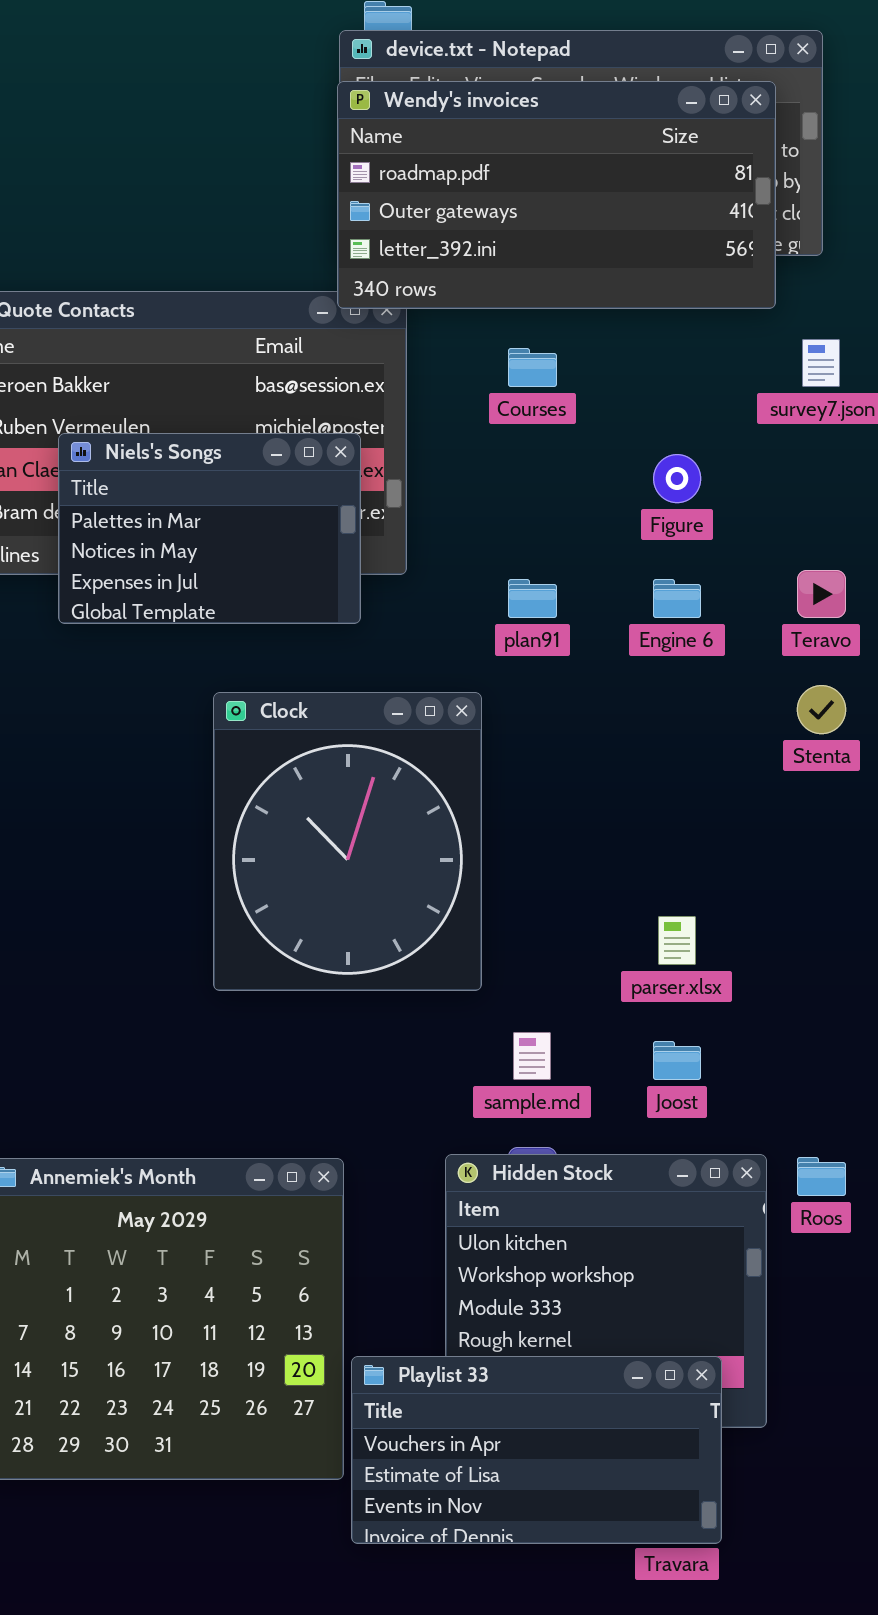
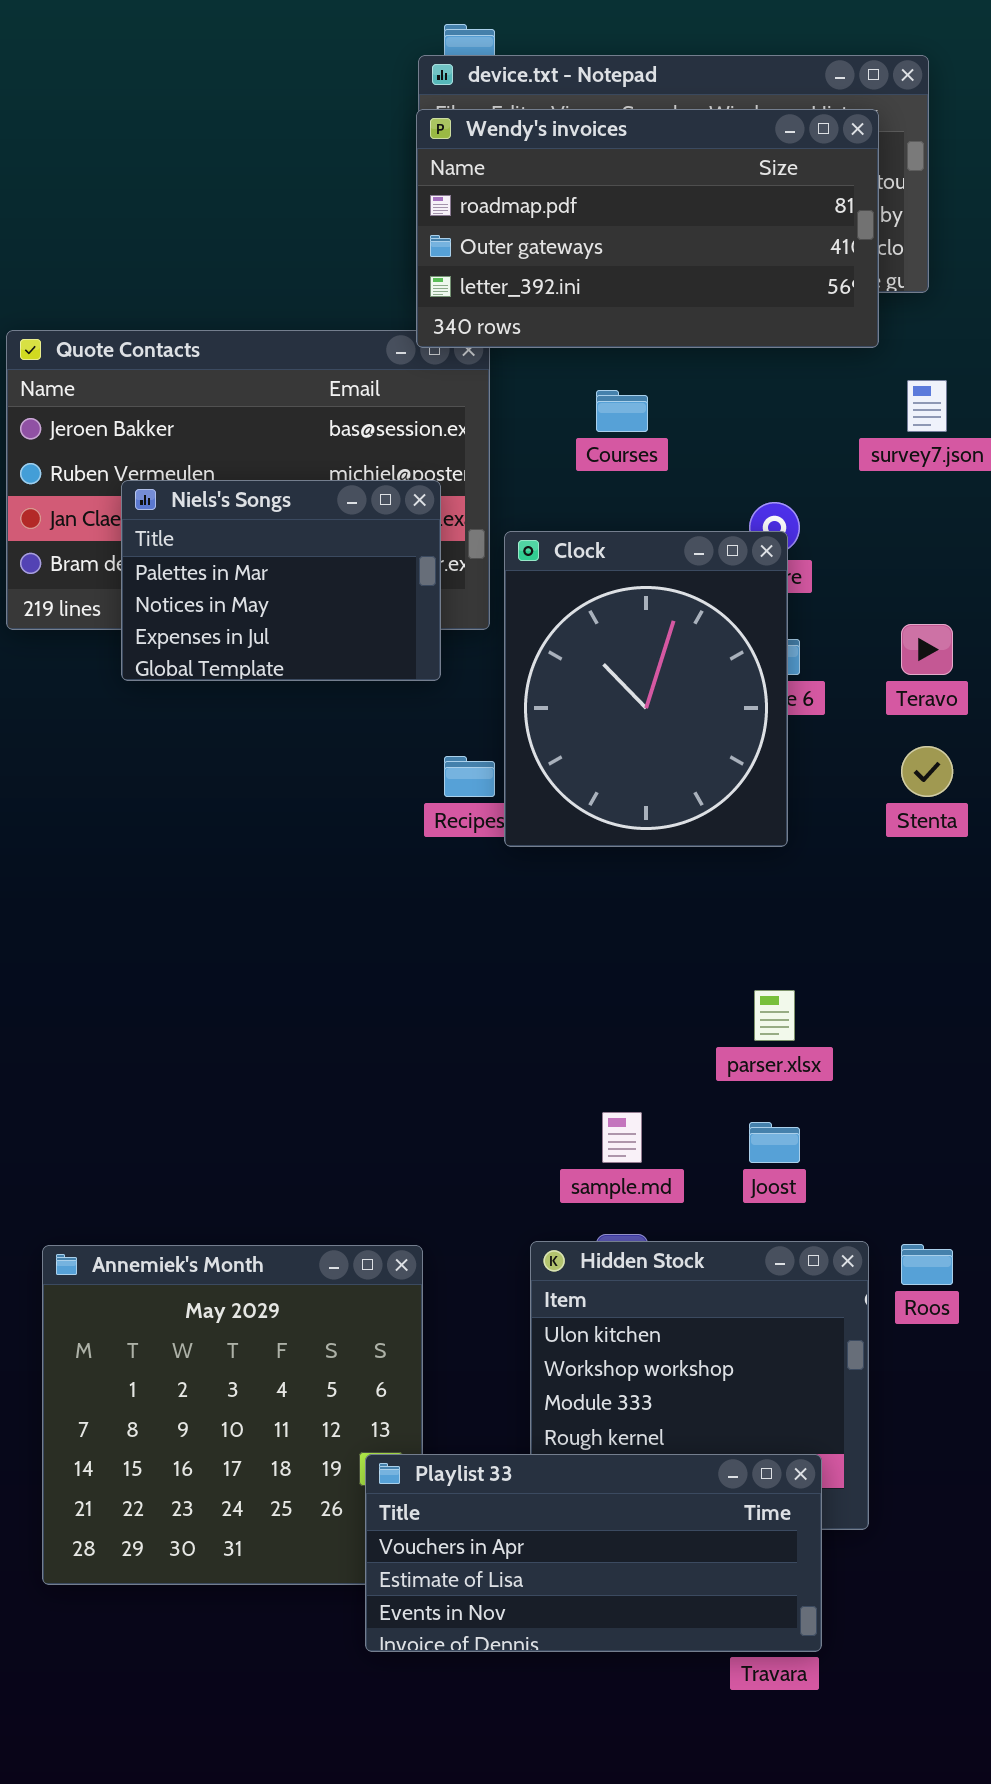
Clock: [213,692,482,991] -> [504,531,788,847], moved
Playlist 33: [351,1356,722,1544] -> [365,1454,822,1652], resized

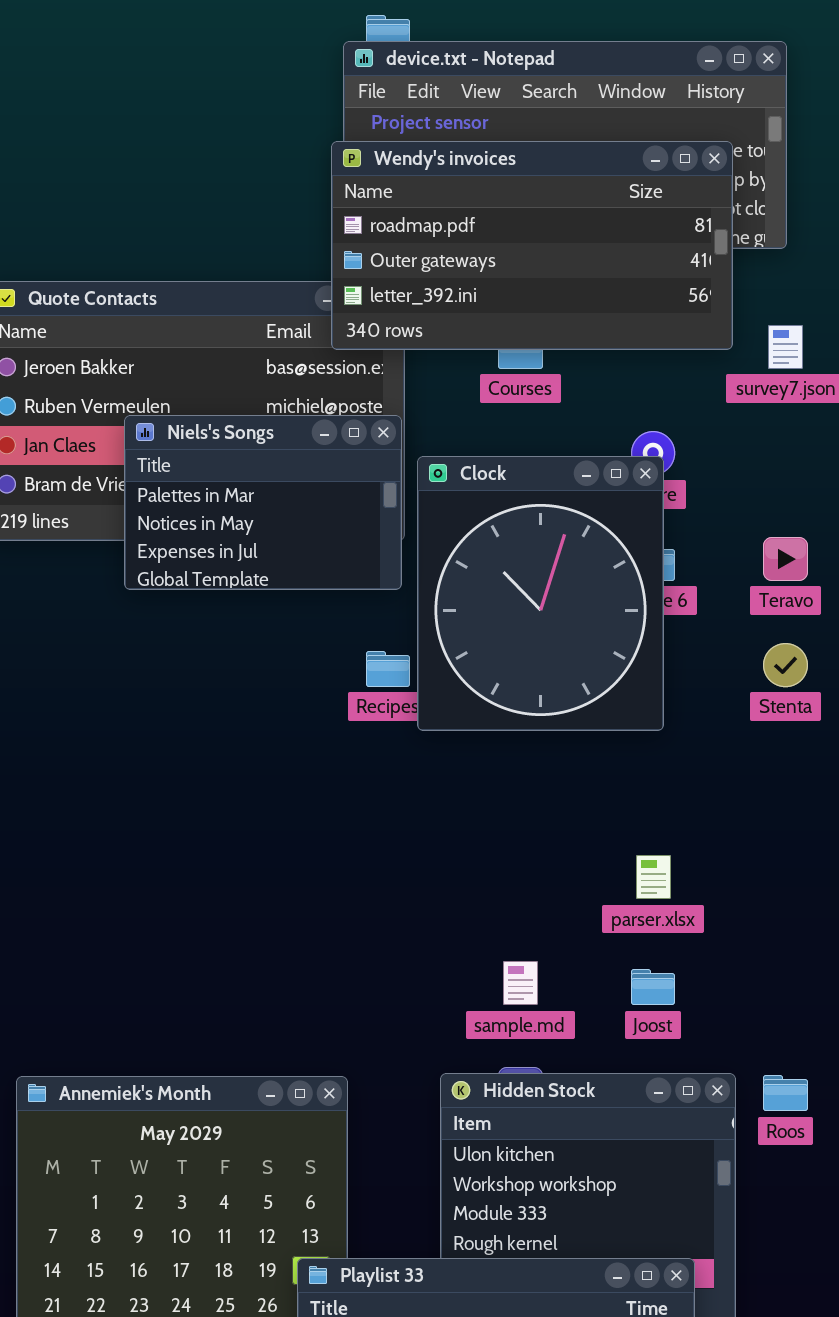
Wendy's invoices: [416,109,879,348] -> [331,141,733,350], moved
Niels's Songs: [121,480,441,681] -> [124,415,402,590], moved

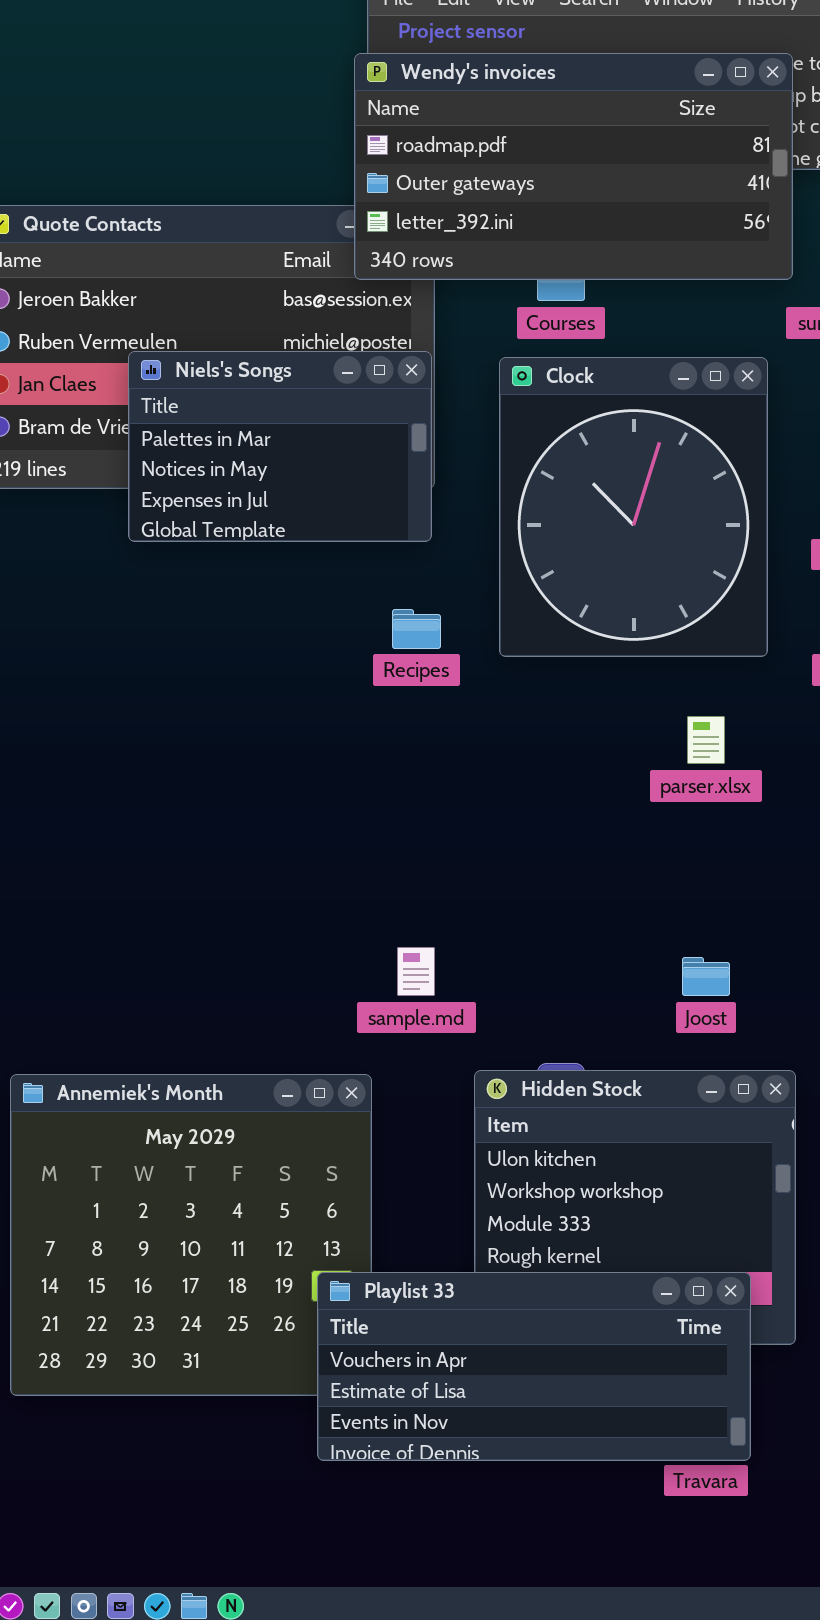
Clock: [417,456,664,731] -> [499,357,768,657], moved
parser.xlsx: [636,855,671,899] -> [687,716,725,764], moved
sample.md: [503,961,538,1005] -> [397,947,435,996], moved

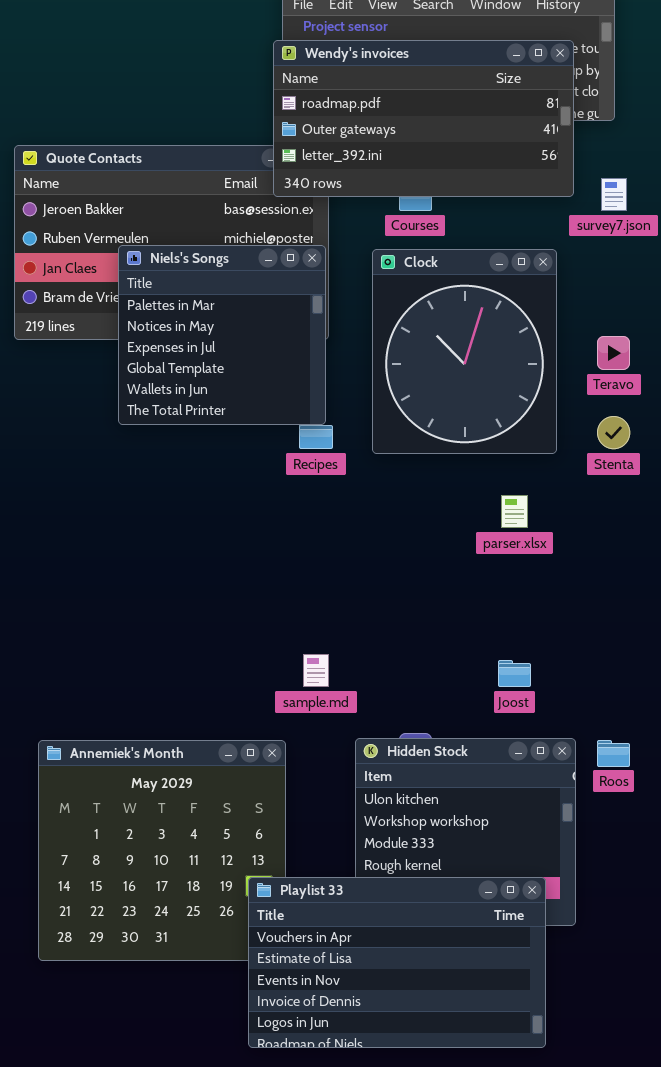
Niels's Songs: [128,351,432,542] -> [118,245,326,425], resized
Playlist 33: [317,1272,751,1461] -> [248,877,546,1048], resized

